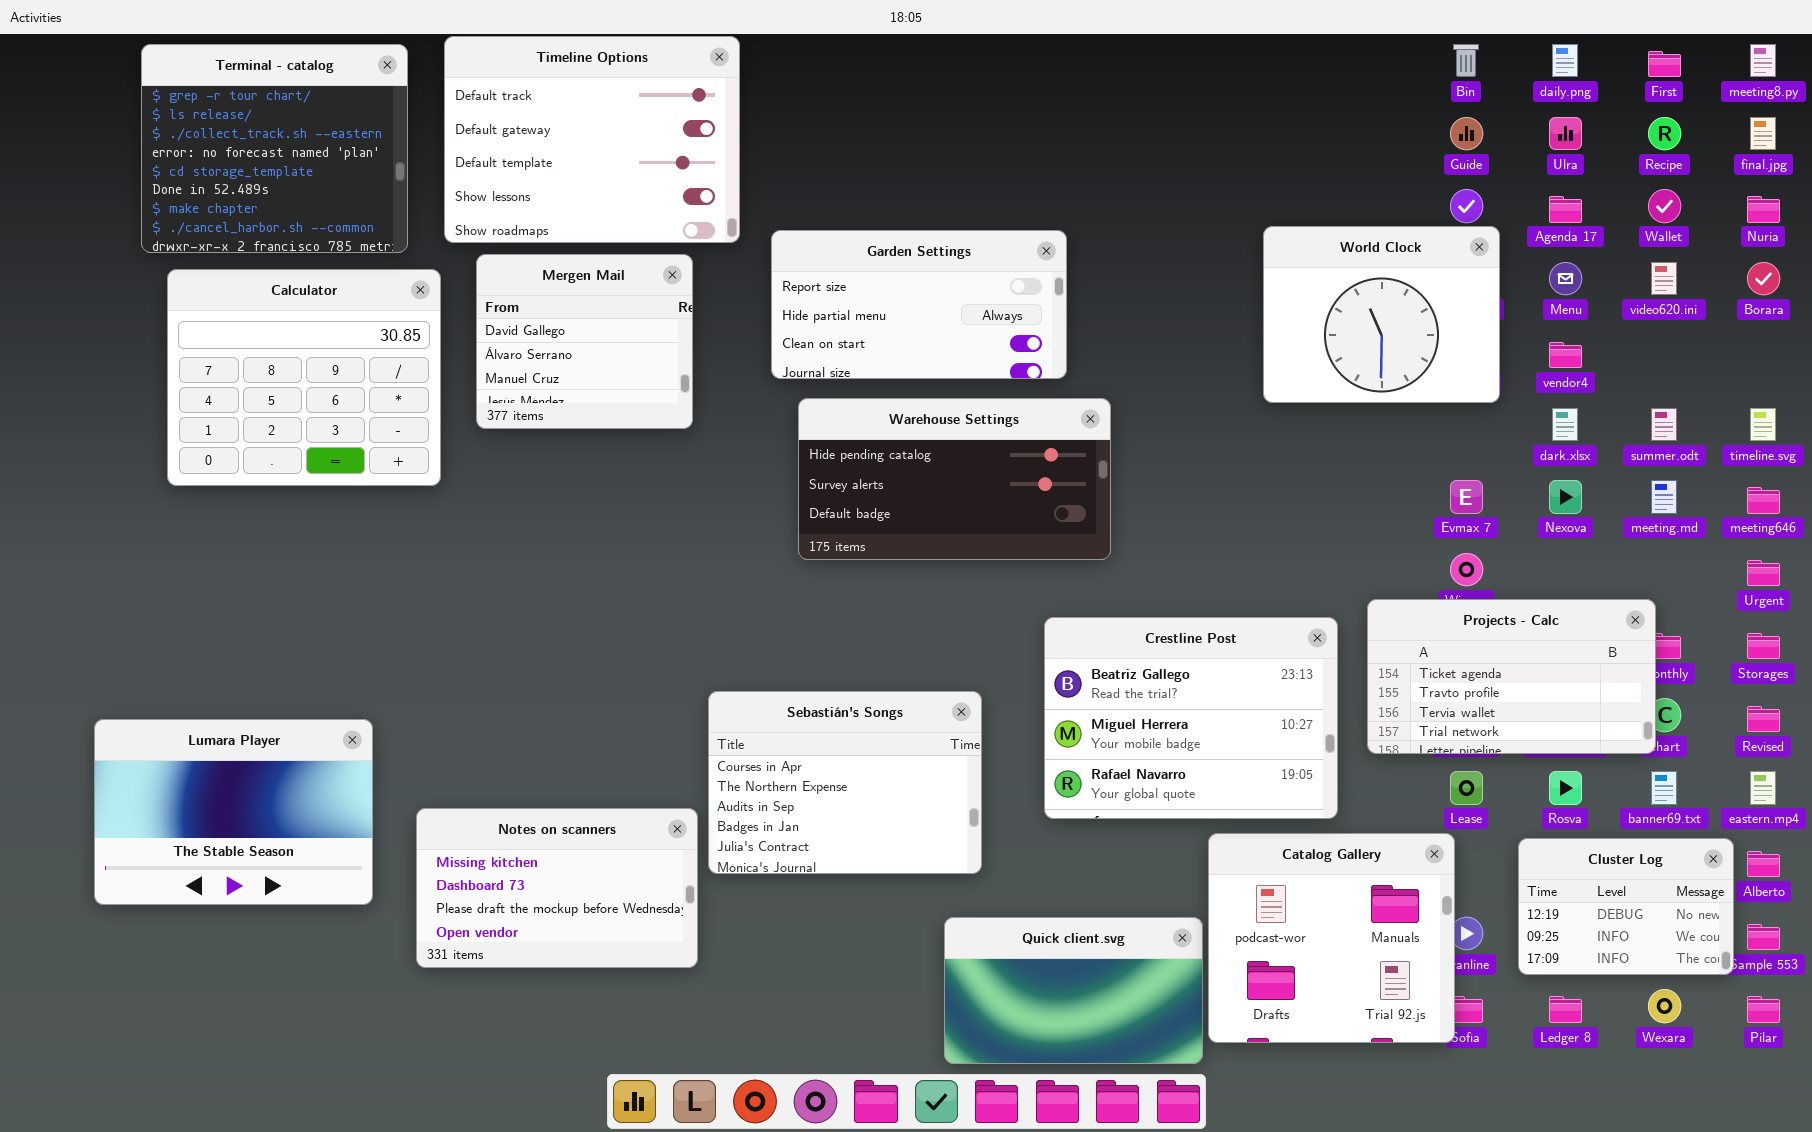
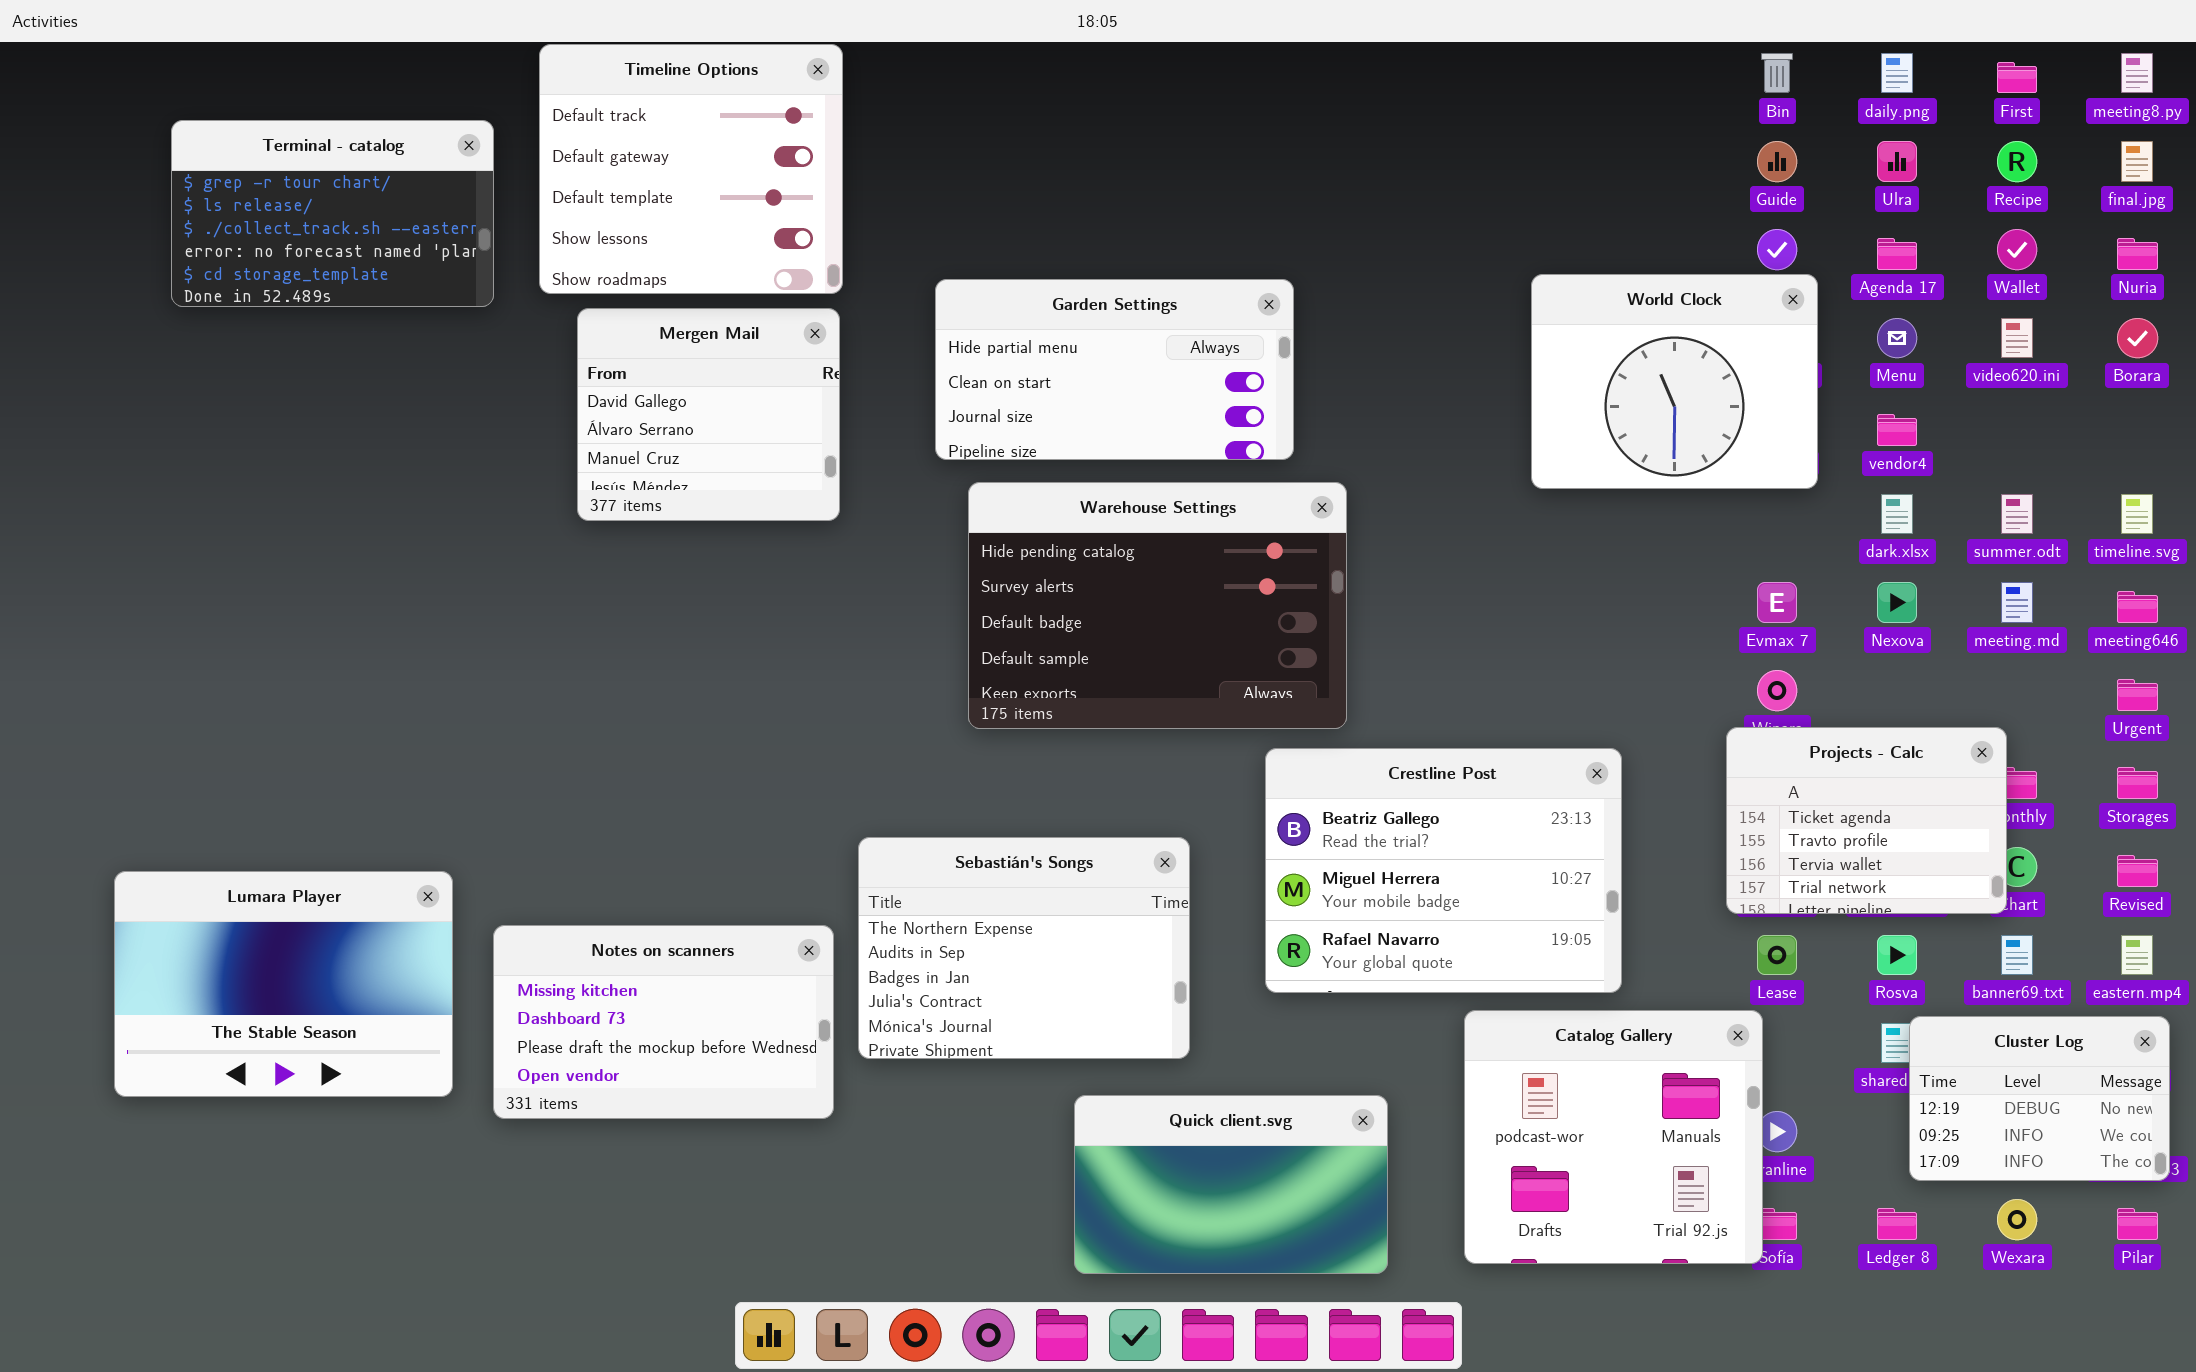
Timeline Options: [444,36,740,243] -> [539,44,843,294], resized
Terminal - catalog: [141,44,408,253] -> [171,120,494,307], resized
Garden Settings: [771,230,1067,379] -> [935,279,1294,460], scrolled down 1 row
Calculator: [167,269,441,486] -> none, closed
Warehouse Settings: [798,398,1111,560] -> [968,482,1347,729], resized
Projects - Calc: [1367,599,1656,754] -> [1726,727,2007,914], resized
Sebastián's Songs: [708,691,982,874] -> [858,837,1190,1059], scrolled down 1 row
Notes on scanners: [416,808,698,968] -> [493,925,834,1119], moved
Cluster Log: [1518,838,1734,975] -> [1909,1016,2170,1181], moved
Quick client.svg: [944,917,1203,1064] -> [1074,1095,1388,1274], moved

